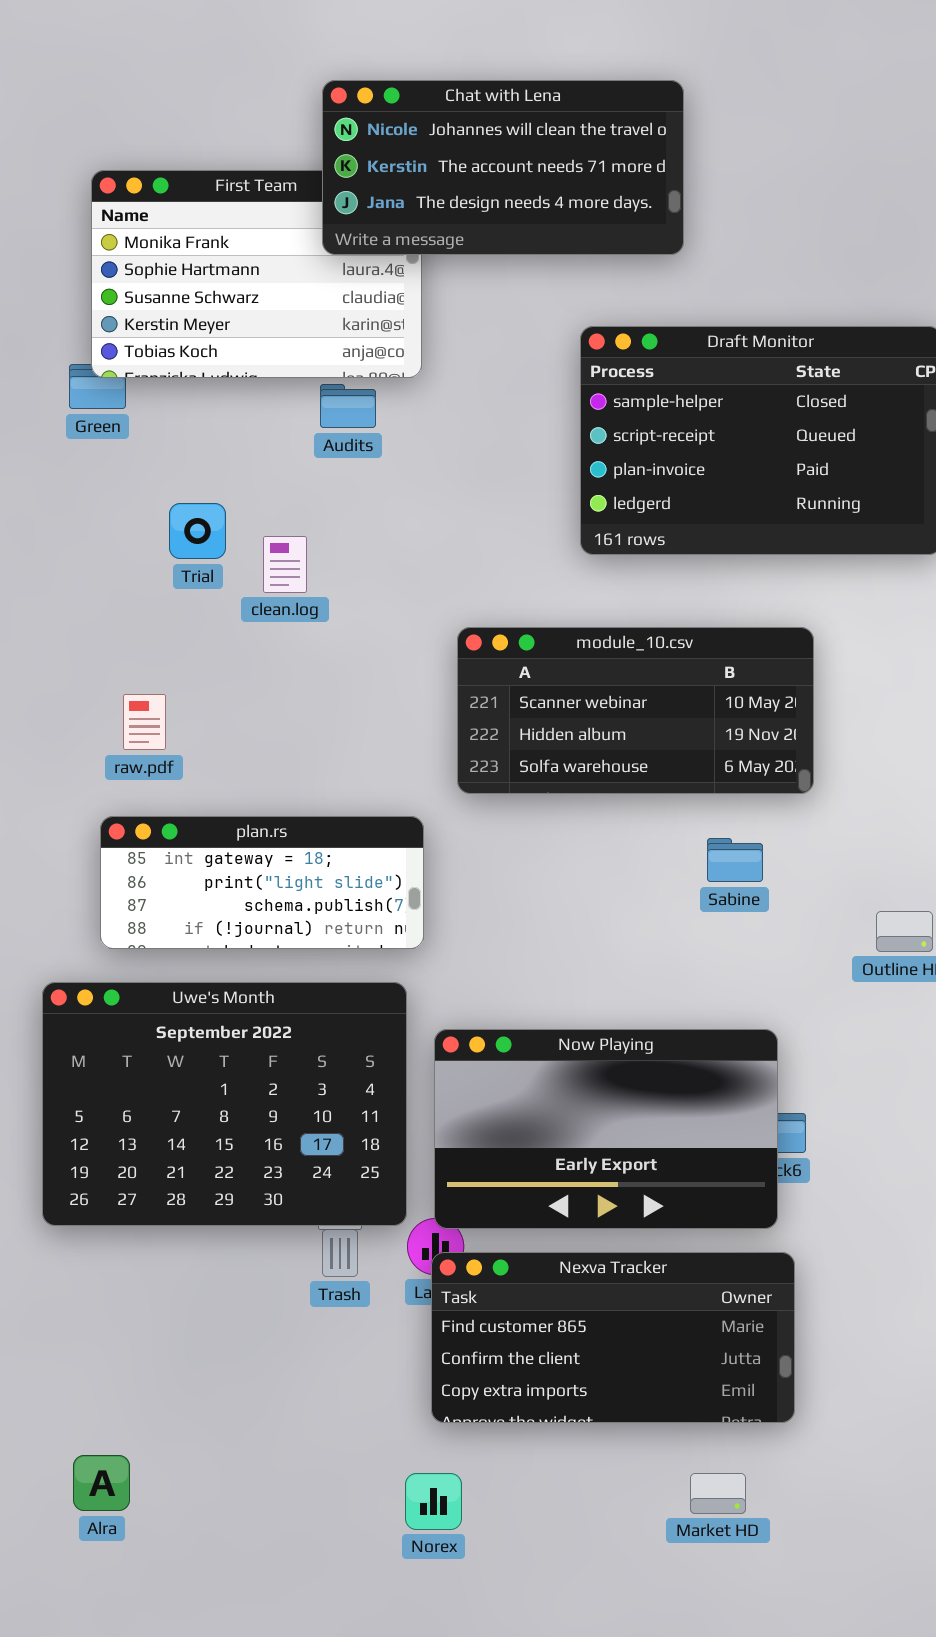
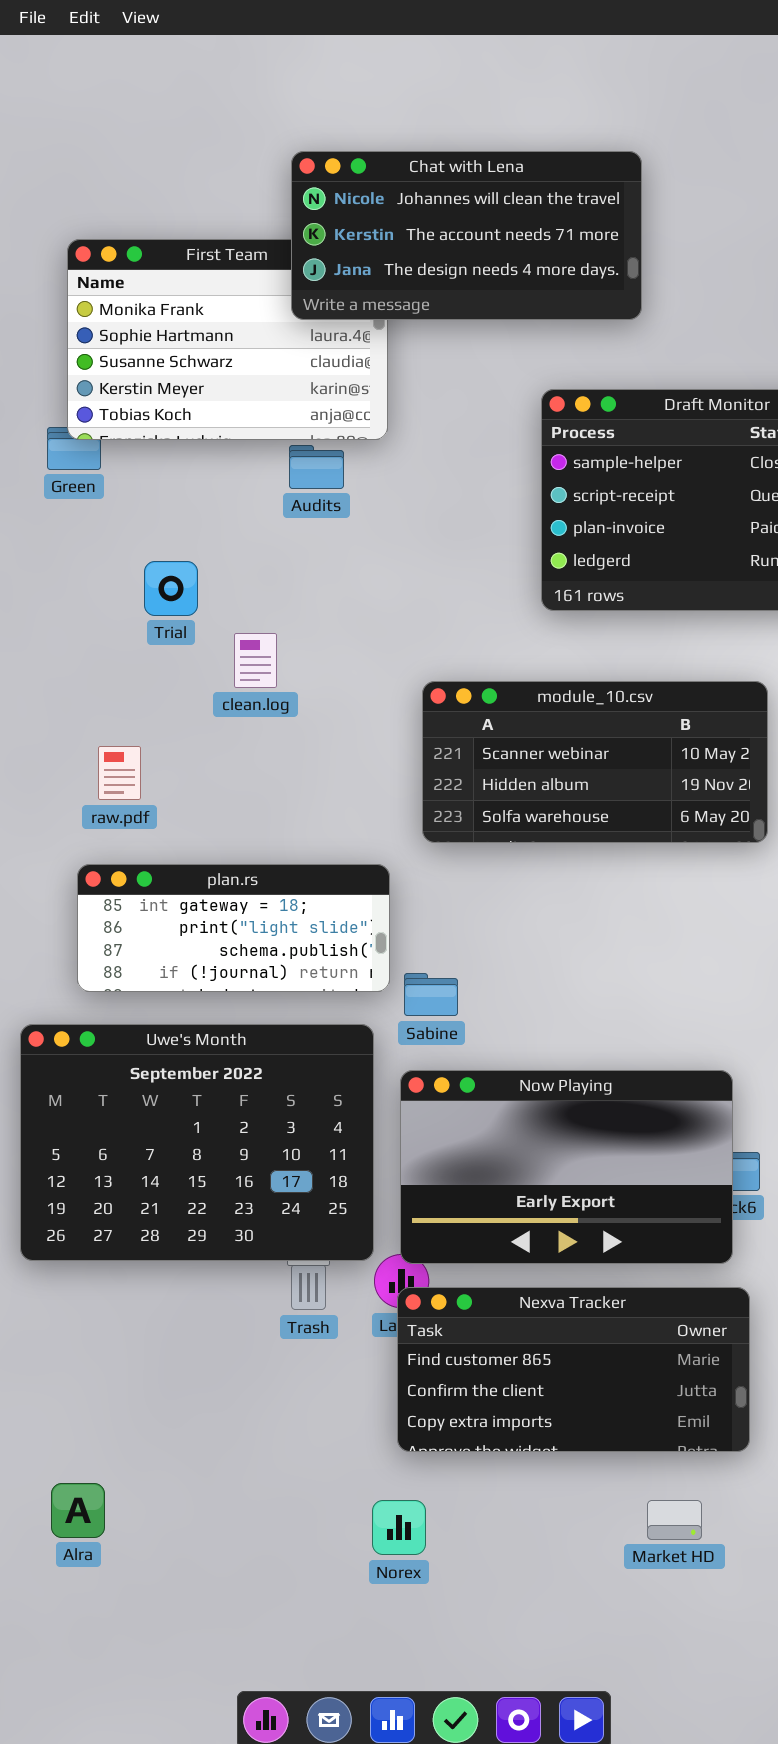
clean.log: [263,536,307,593] -> [234,633,277,688], moved
Sabine: [707,838,763,882] -> [404,973,458,1016], moved

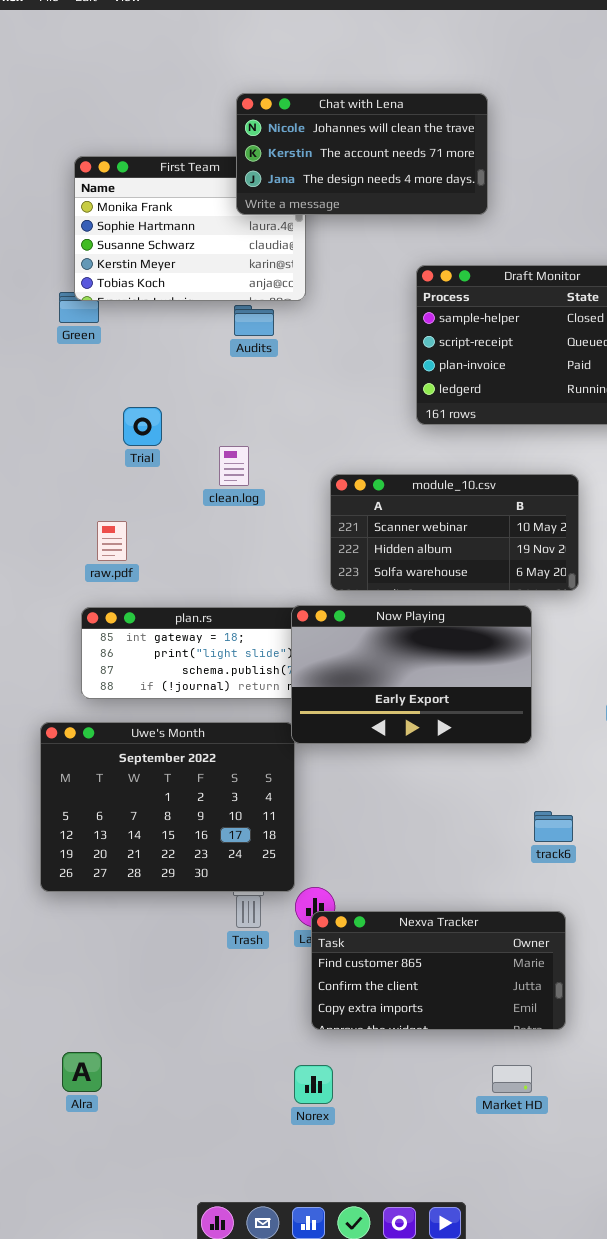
Trial: [144,561,198,616] -> [123,407,162,446], moved
clean.log: [234,633,277,688] -> [219,446,249,486], moved
Now Playing: [400,1070,733,1264] -> [291,605,532,744], moved

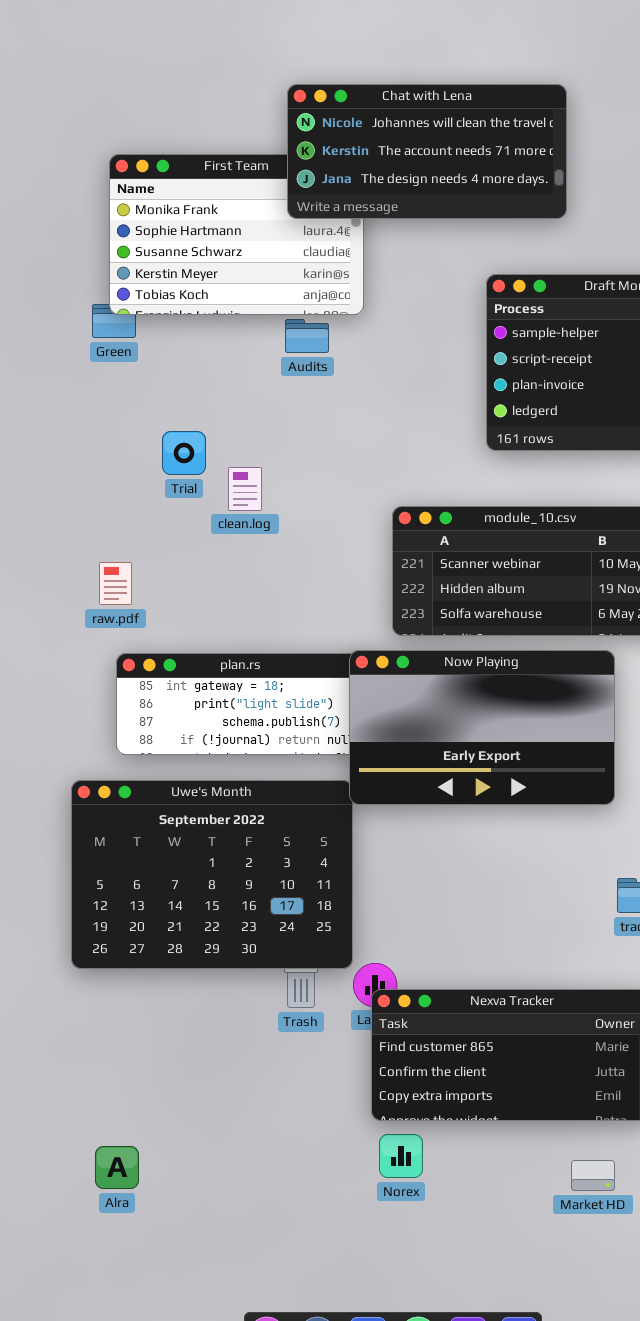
clean.log: [219,446,249,486] -> [228,467,262,511], moved
raw.pdf: [97,521,127,561] -> [99,562,132,605], moved
Norex: [294,1065,333,1104] -> [379,1134,423,1178], moved

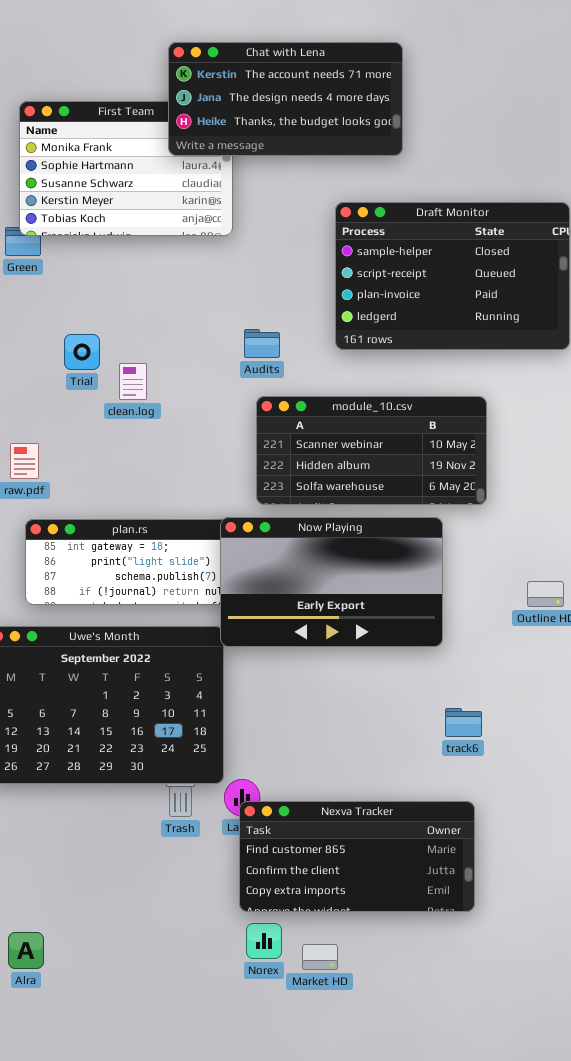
Chat with Lena: [287,84,567,219] -> [168,42,403,156], scrolled down 1 row
Audits: [285,319,329,353] -> [244,329,280,358], moved
Market HD: [571,1160,615,1191] -> [302,944,338,970], moved

